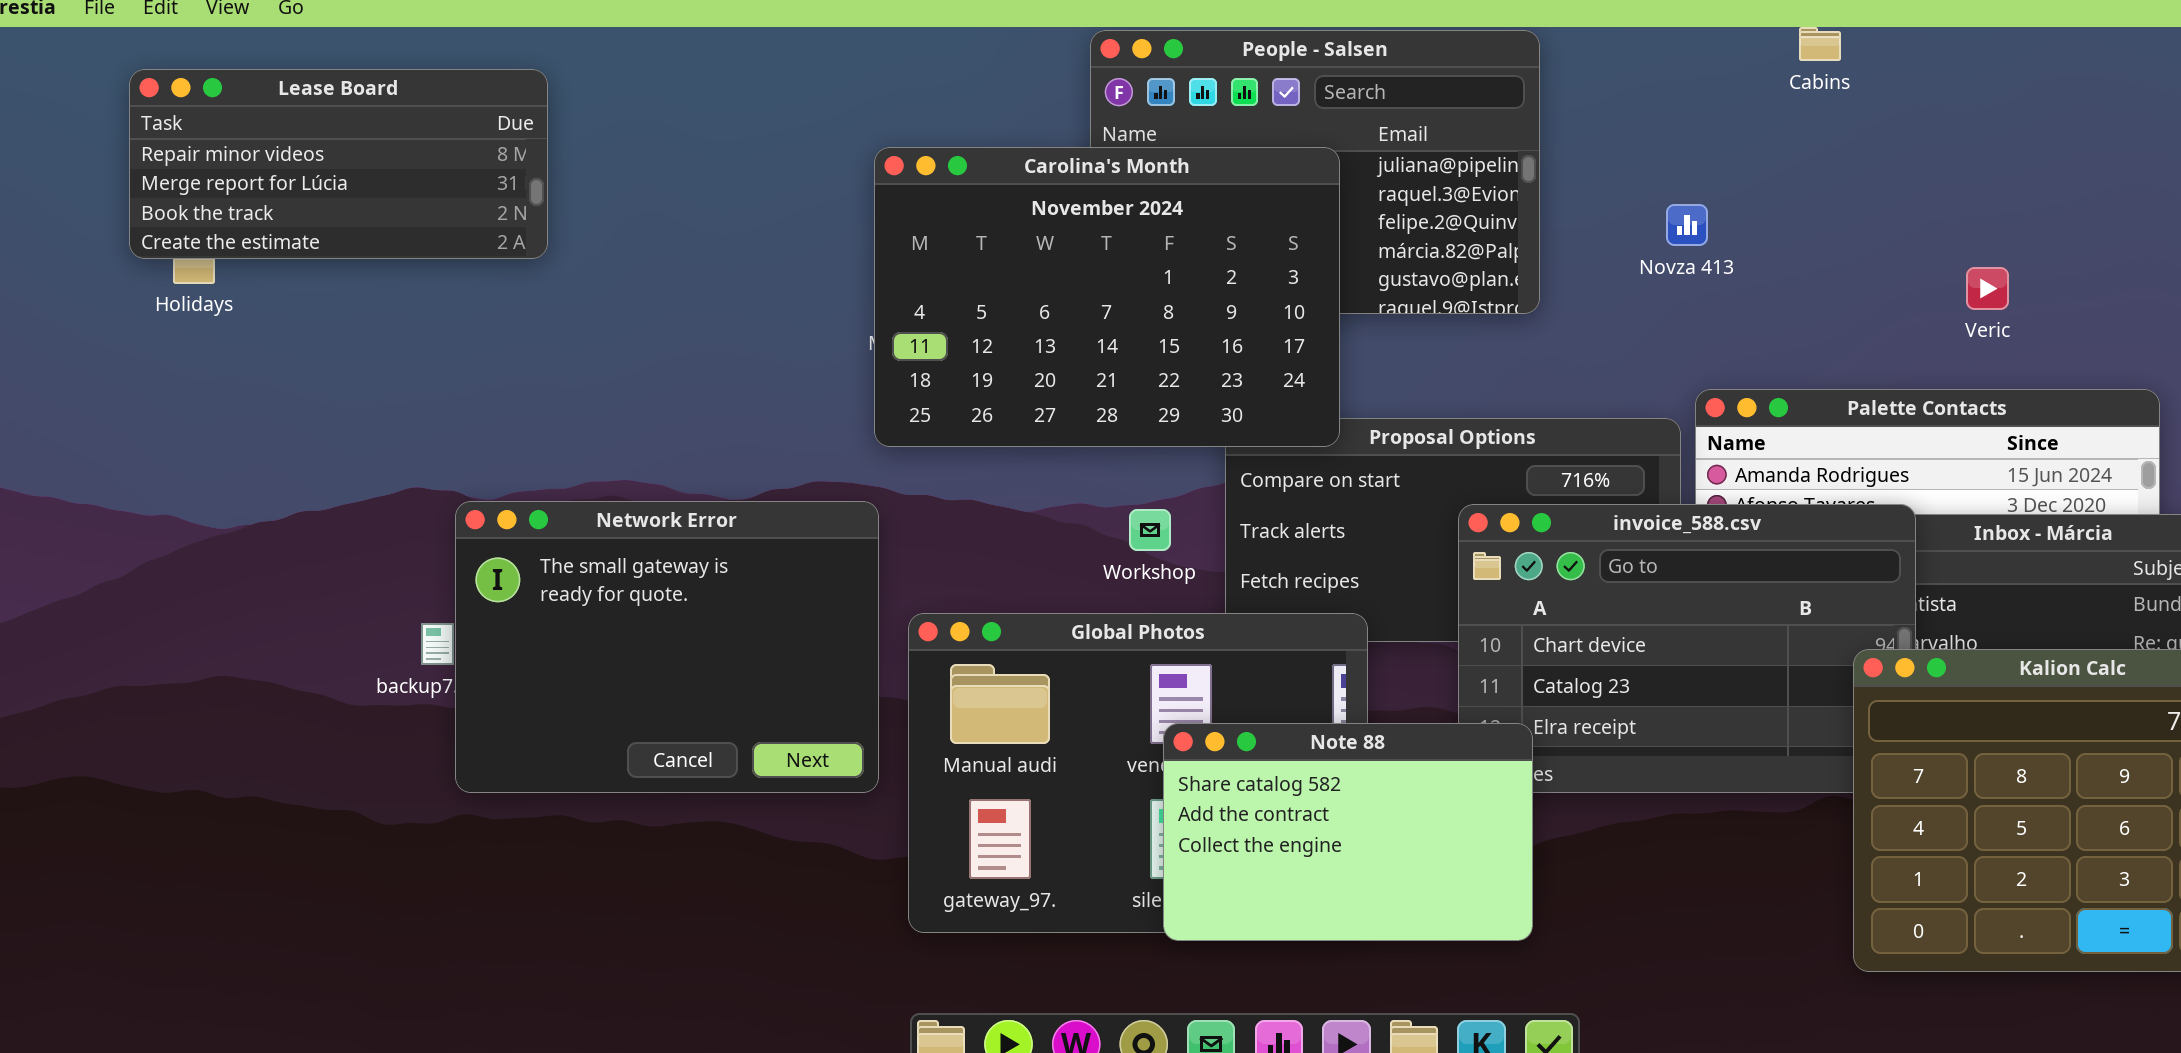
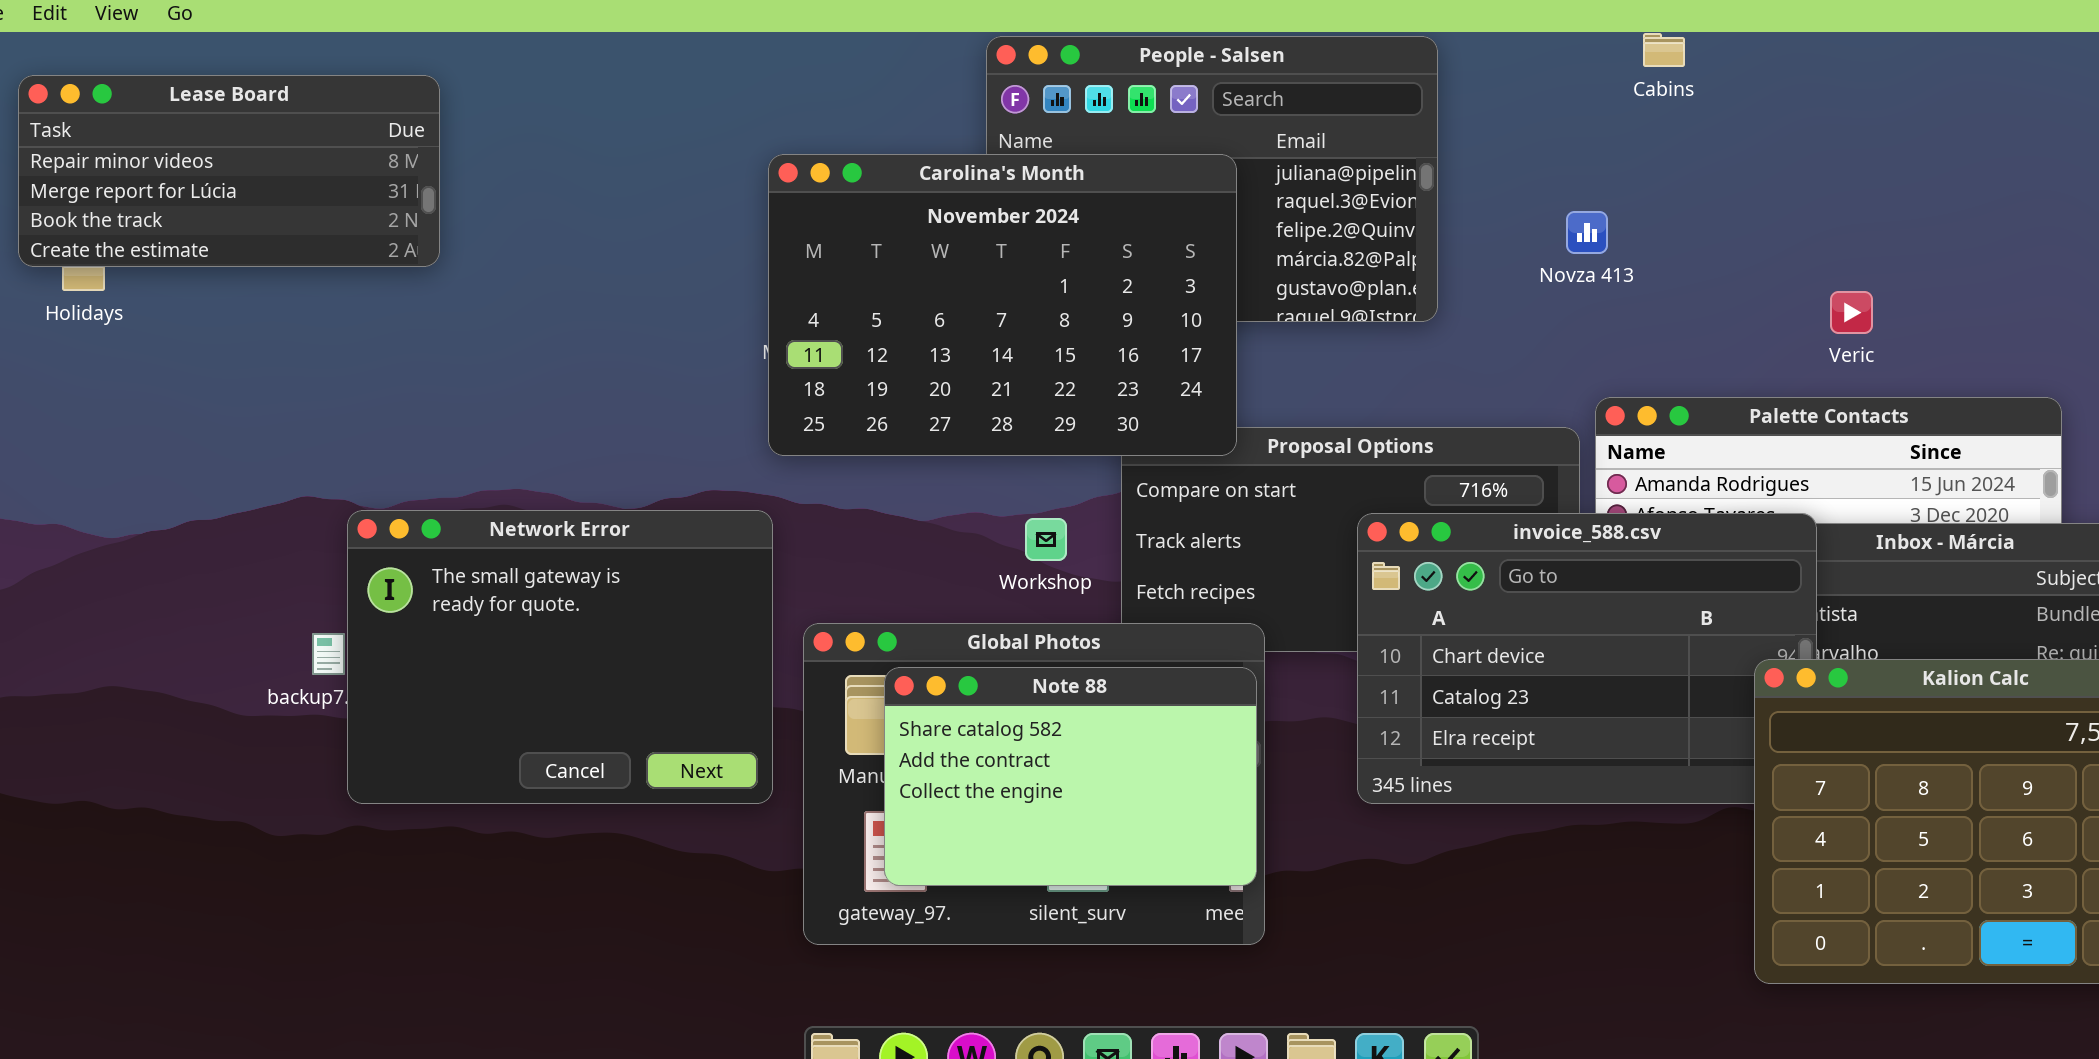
Cabins: [1799,27,1841,61] -> [1643,33,1685,67], moved
Veric: [1966,267,2009,310] -> [1830,291,1873,334], moved
Note 88: [1163,723,1533,941] -> [884,667,1257,886], moved

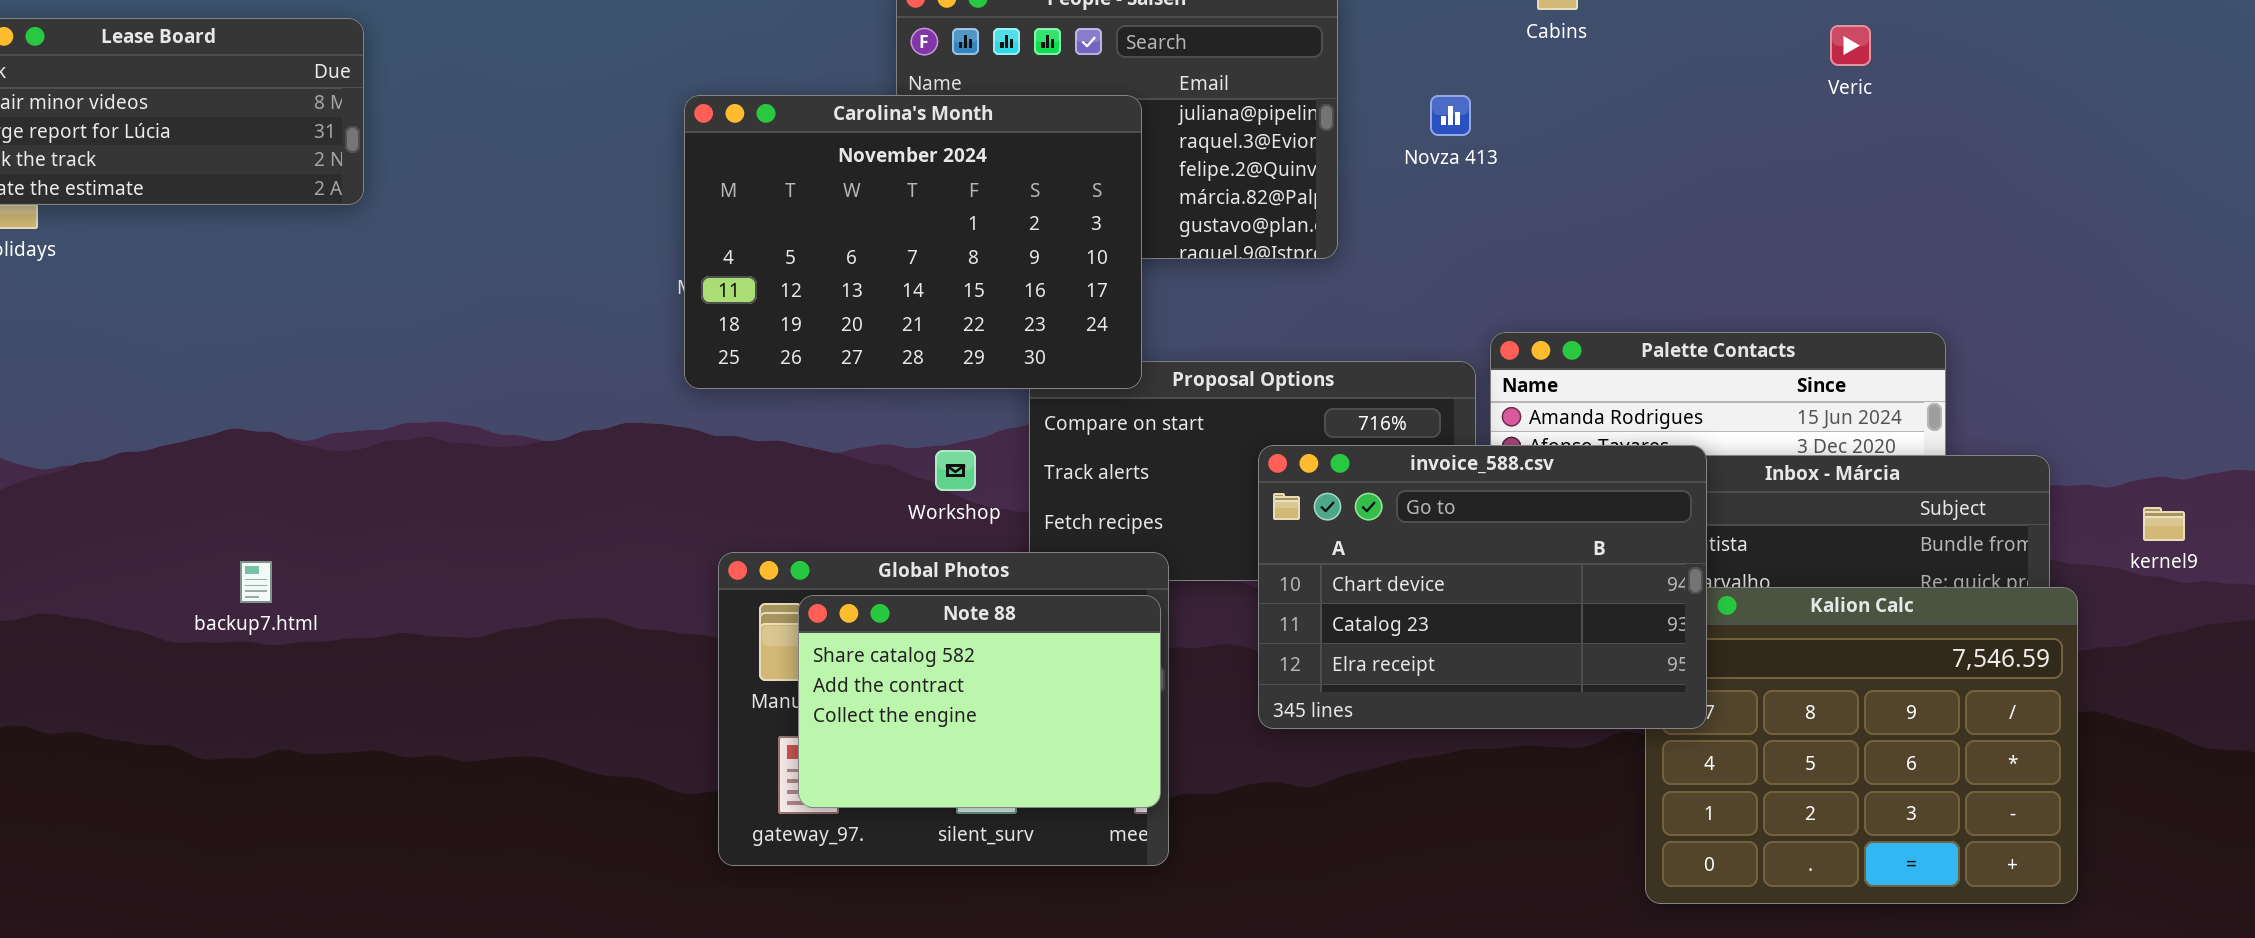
Novza 413: [1566,211,1608,254] -> [1430,95,1471,136], moved
Veric: [1830,291,1873,334] -> [1830,25,1871,66], moved
Network Error: [347,510,773,804] -> none, closed
invoice_588.csv: [1357,513,1817,804] -> [1258,445,1707,729], raised

